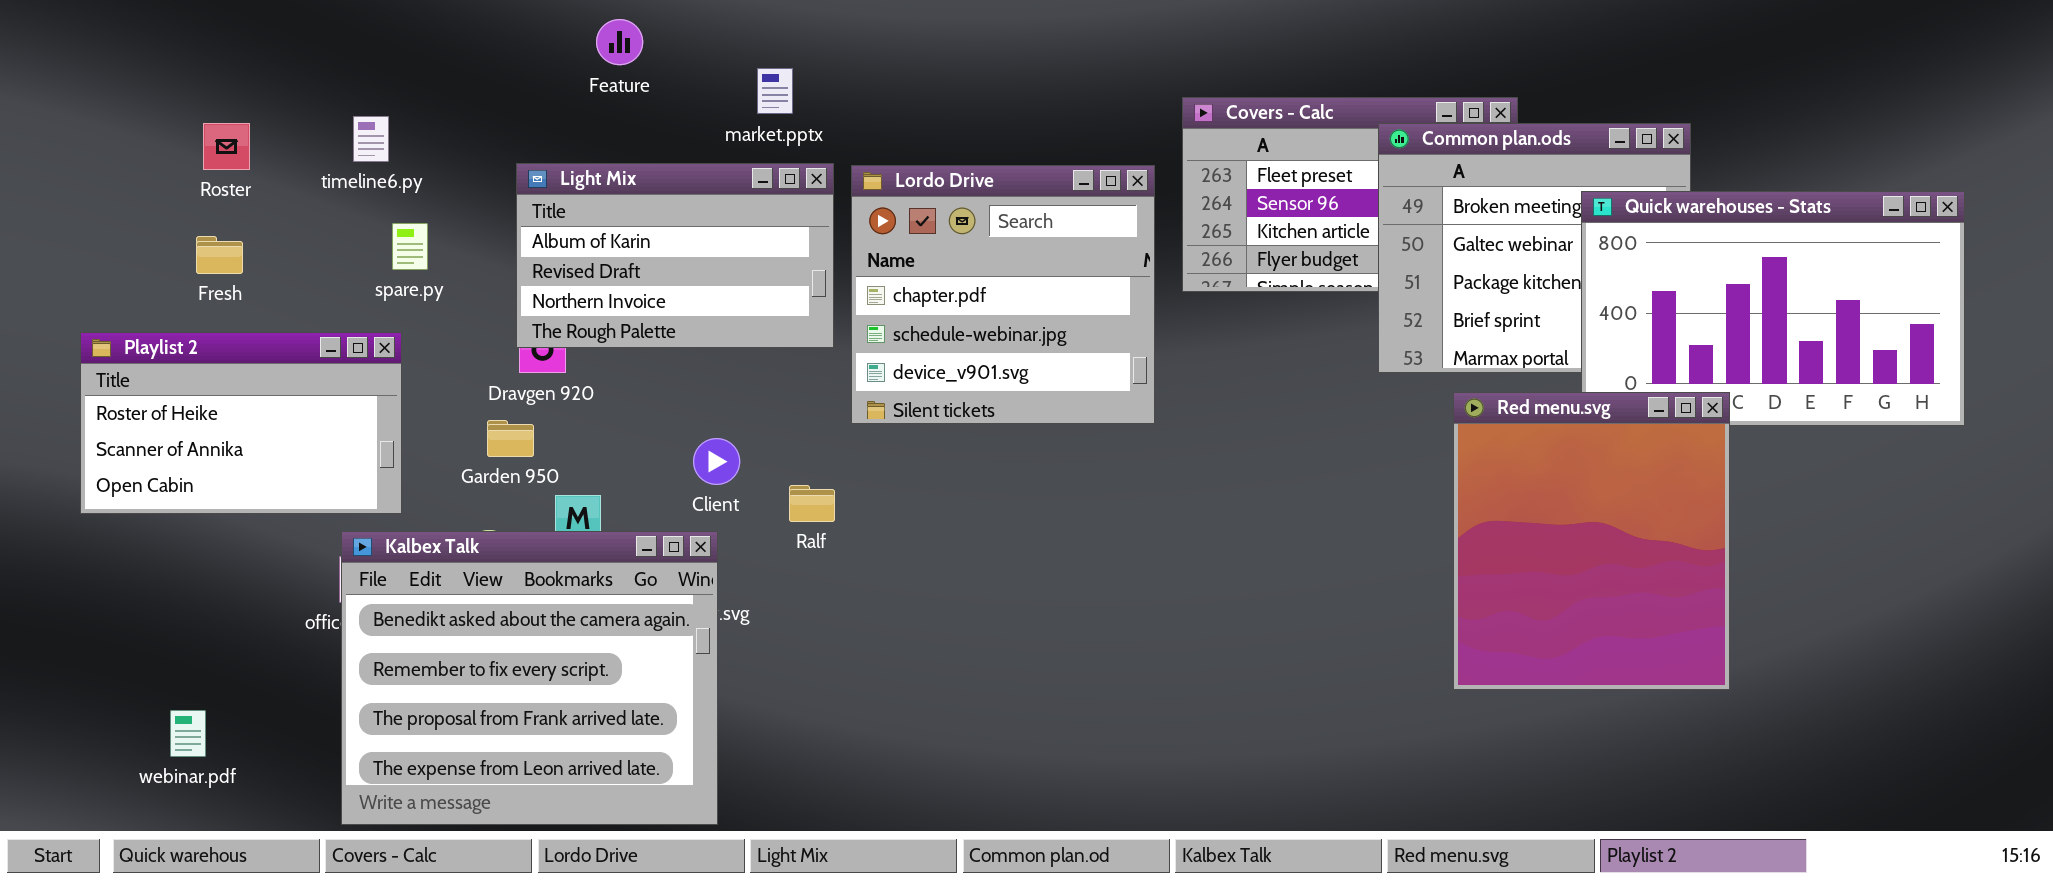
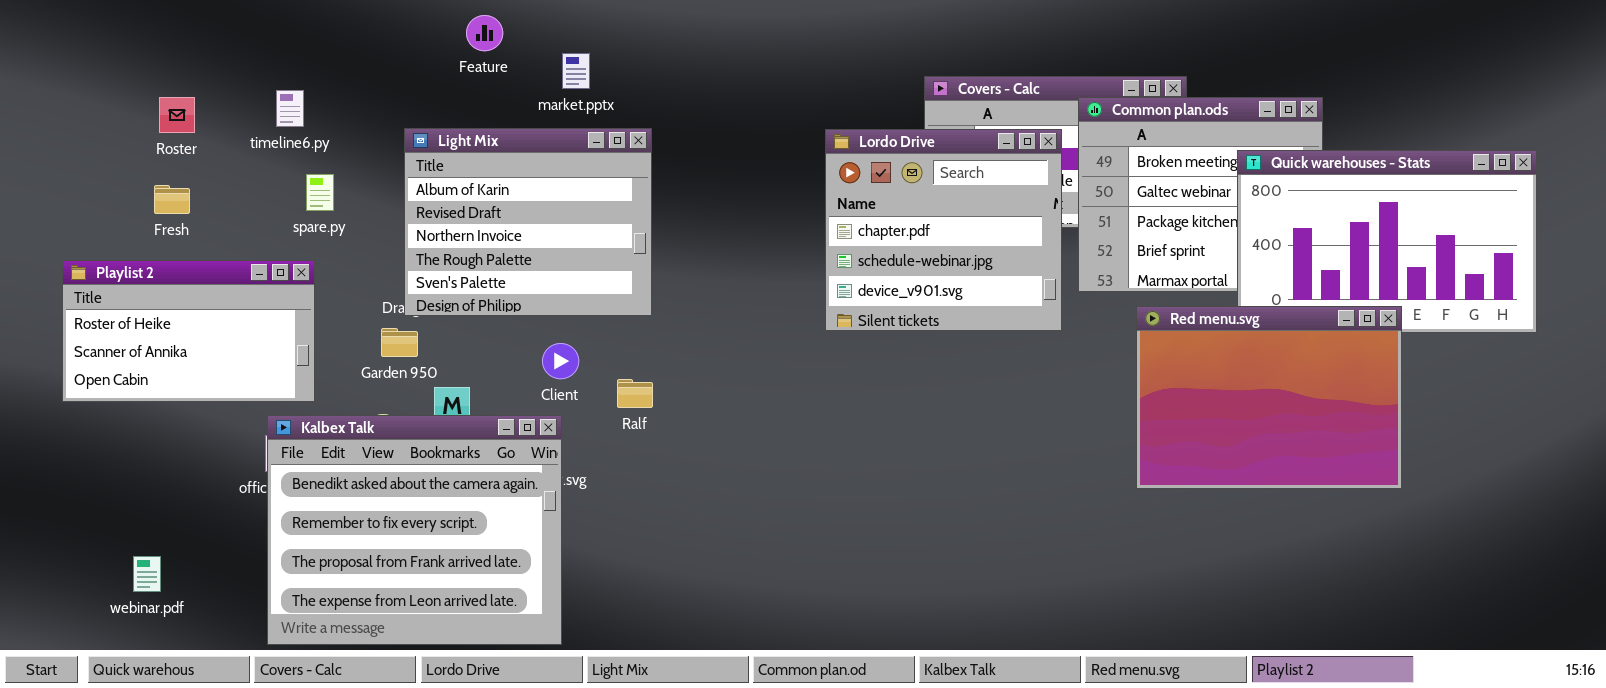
market.pptx: [757,68,793,114] -> [562,53,590,89], moved
Light Mix: [516,163,834,348] -> [404,128,652,316], resized
Lordo Drive: [851,165,1155,424] -> [825,129,1062,331], moved
Red menu.svg: [1453,392,1730,690] -> [1136,306,1402,489], resized

